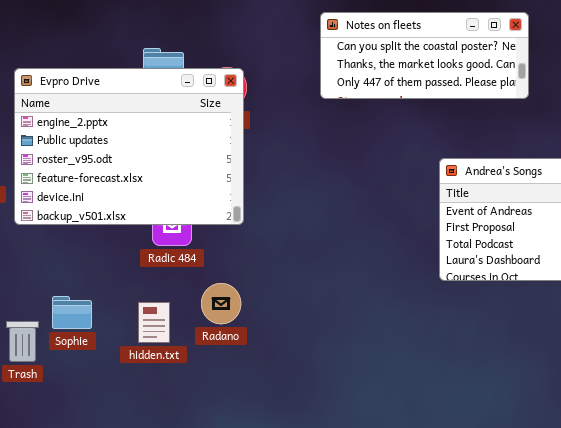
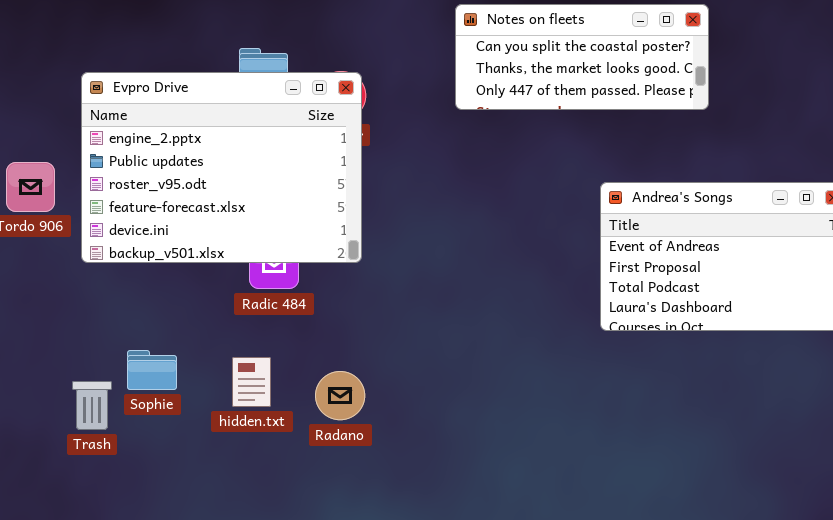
Radano: [201,283,241,324] -> [315,371,365,420], moved

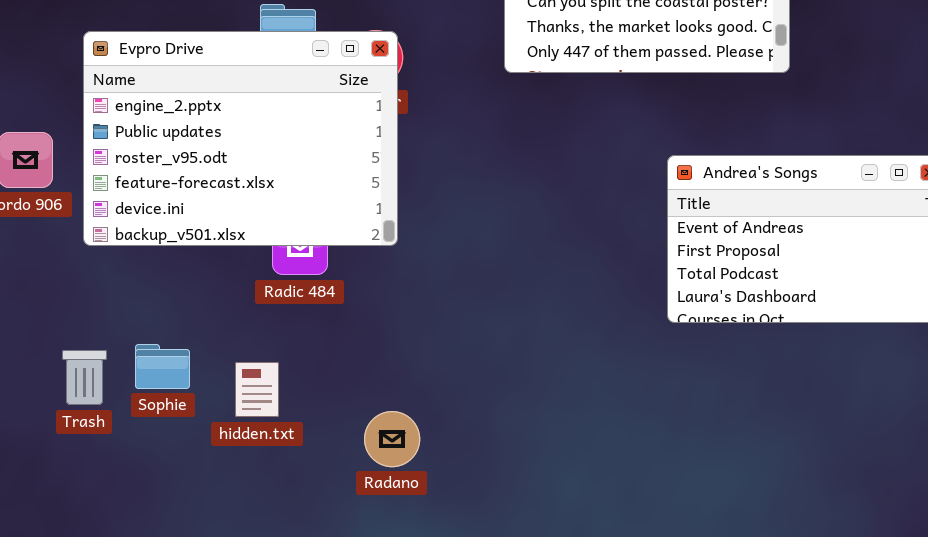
hidden.txt: [232,357,271,407] -> [235,362,279,417], moved
Radano: [315,371,365,420] -> [364,411,420,467], moved
Trash: [72,381,112,430] -> [62,350,107,405], moved

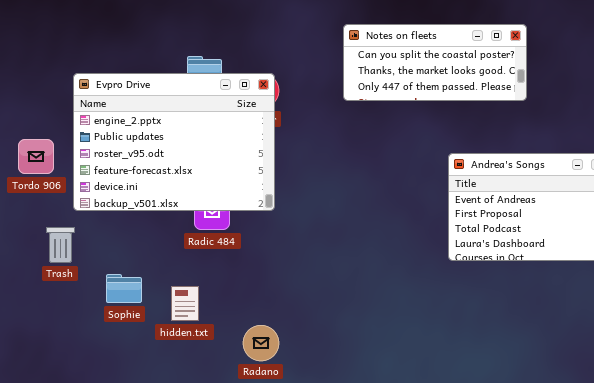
Trash: [62,350,107,405] -> [46,227,75,263], moved
Radano: [364,411,420,467] -> [243,325,279,361], moved

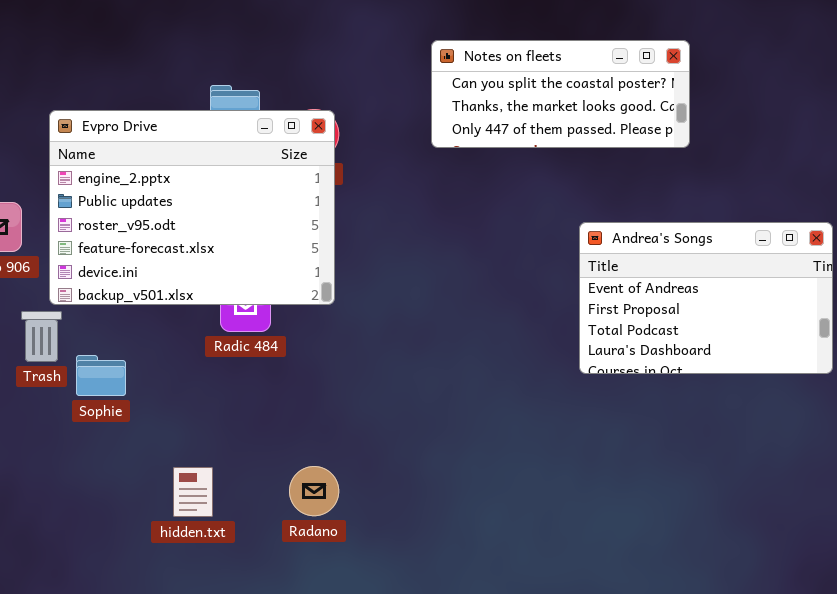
Trash: [46,227,75,263] -> [21,311,62,362], moved
Sophie: [106,274,142,303] -> [76,355,126,396], moved
hidden.txt: [171,286,199,321] -> [173,467,213,517], moved

